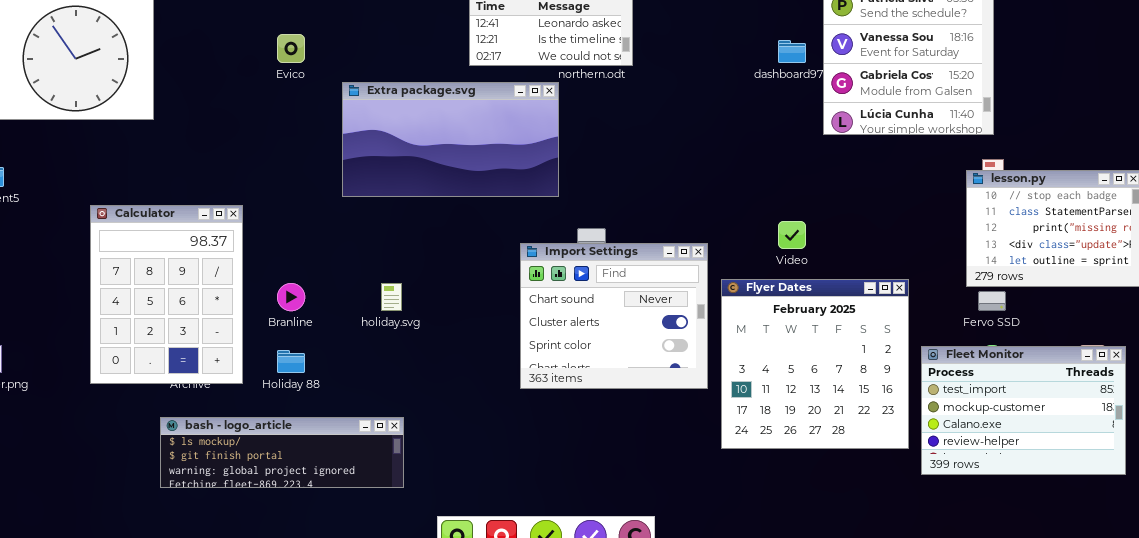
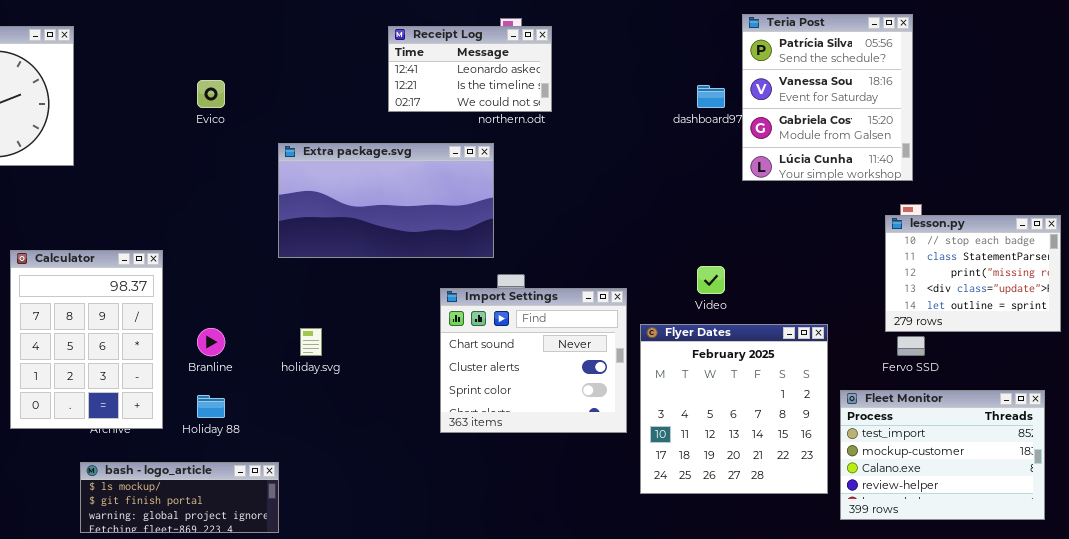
Extra package.svg: [342,82,559,197] -> [278,143,494,258], moved
bash - logo_article: [160,417,404,488] -> [80,462,279,533], resized

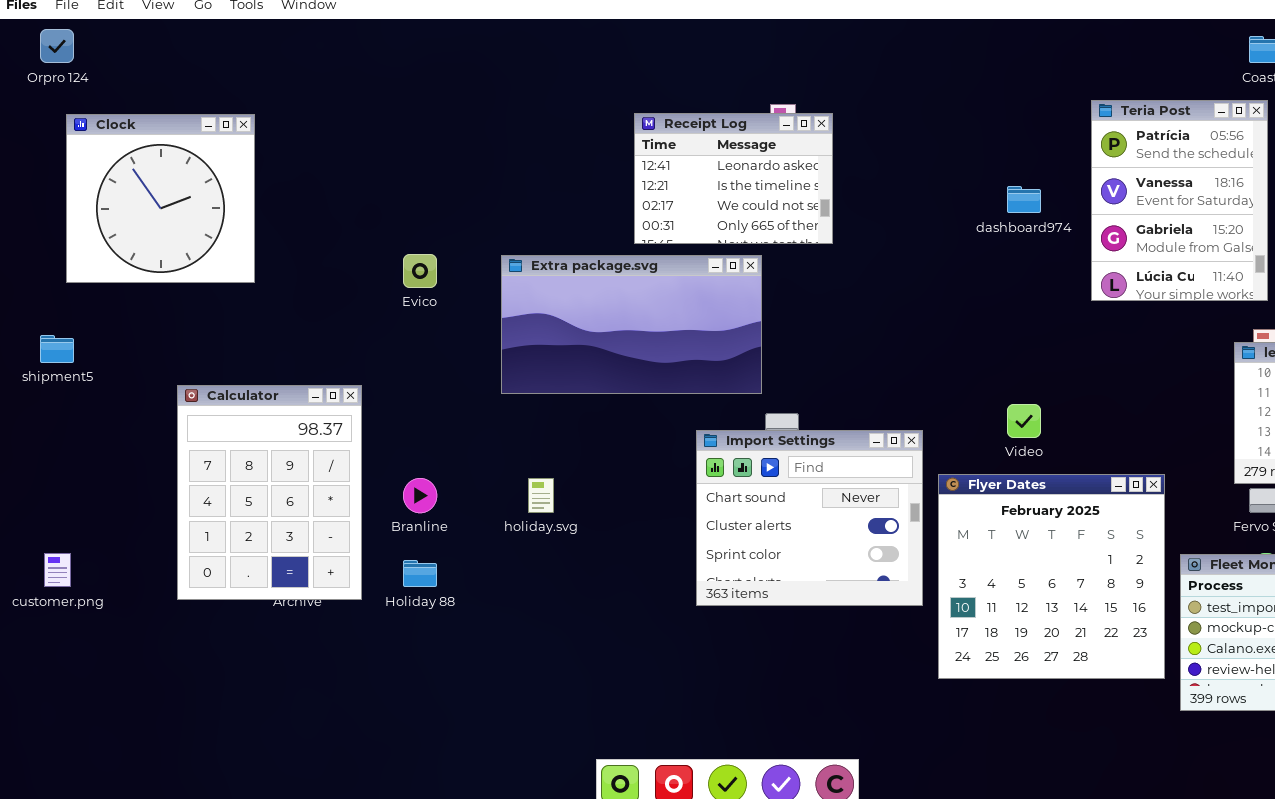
Teria Post: [742,14,913,181] -> [1091,100,1268,301], resized
Receipt Log: [388,26,552,112] -> [634,113,833,244], resized
Evico: [197,80,225,108] -> [403,254,437,288], moved
bash - logo_article: [80,462,279,533] -> none, closed

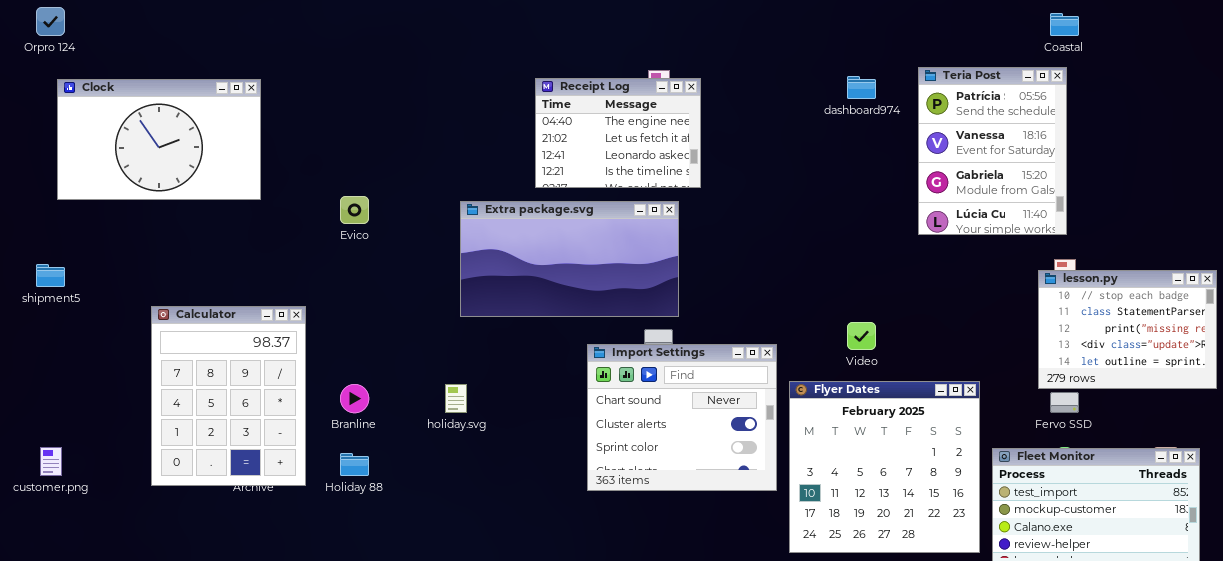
Receipt Log: [634,113,833,244] -> [535,78,701,188], scrolled up 2 rows
Clock: [66,114,255,283] -> [57,79,261,200], resized
dashboard974: [1007,186,1041,213] -> [847,76,876,99], moved
Extra package.svg: [501,255,762,394] -> [460,201,679,317], moved

